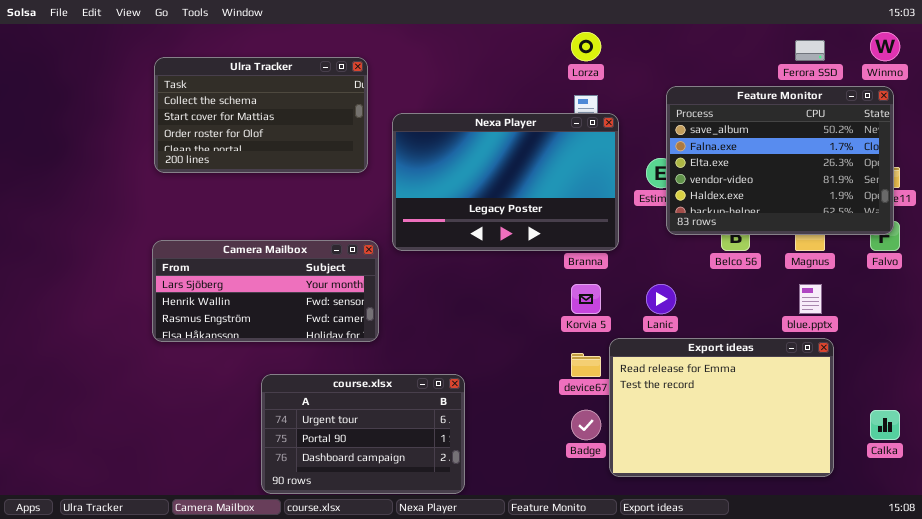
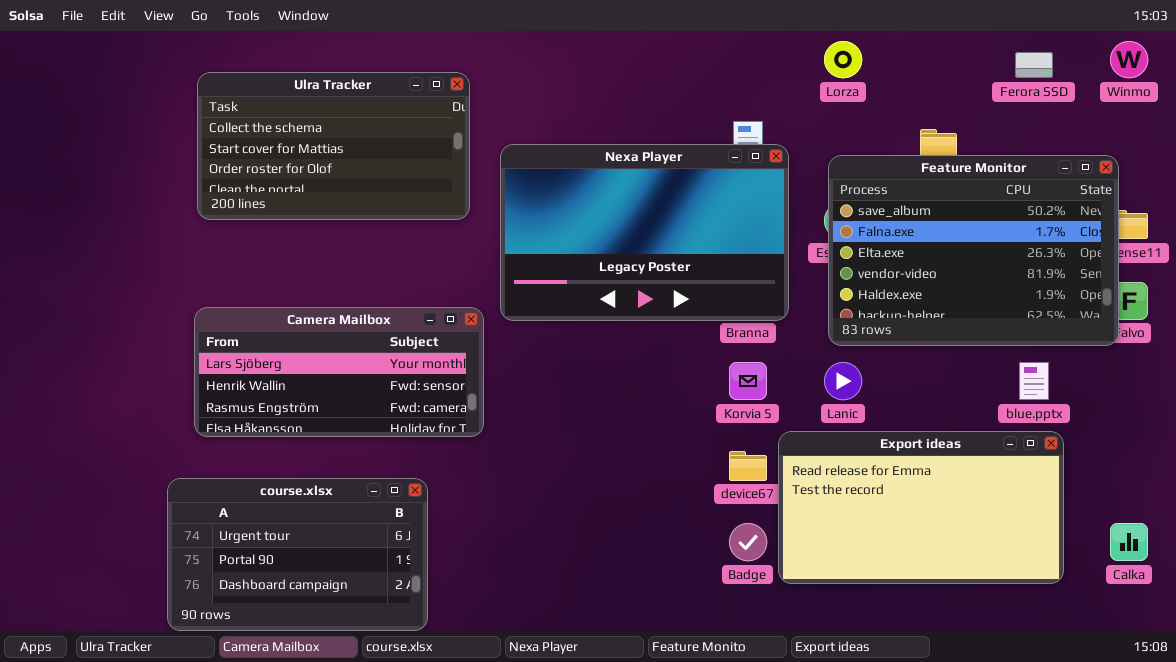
Lorza: [571,32,601,61] -> [824,41,862,78], moved
Feature Monitor: [666,86,894,235] -> [828,155,1119,346], moved
Export ideas: [609,338,834,477] -> [778,431,1064,584], resized
course.xlsx: [261,374,465,494] -> [167,478,428,631], moved

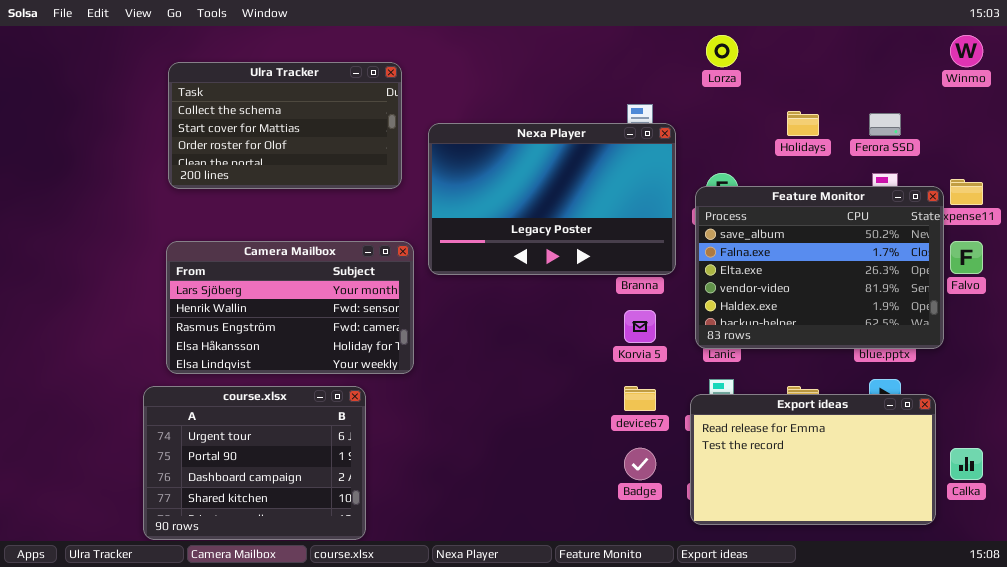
Ferora SSD: [1015,52,1053,78] -> [869,113,901,136], moved
Feature Monitor: [828,155,1119,346] -> [695,186,944,349], moved
Camera Mailbox: [194,307,484,437] -> [166,241,414,374], resized
Export ideas: [778,431,1064,584] -> [690,394,936,525], moved
course.xlsx: [167,478,428,631] -> [143,386,366,540], resized

